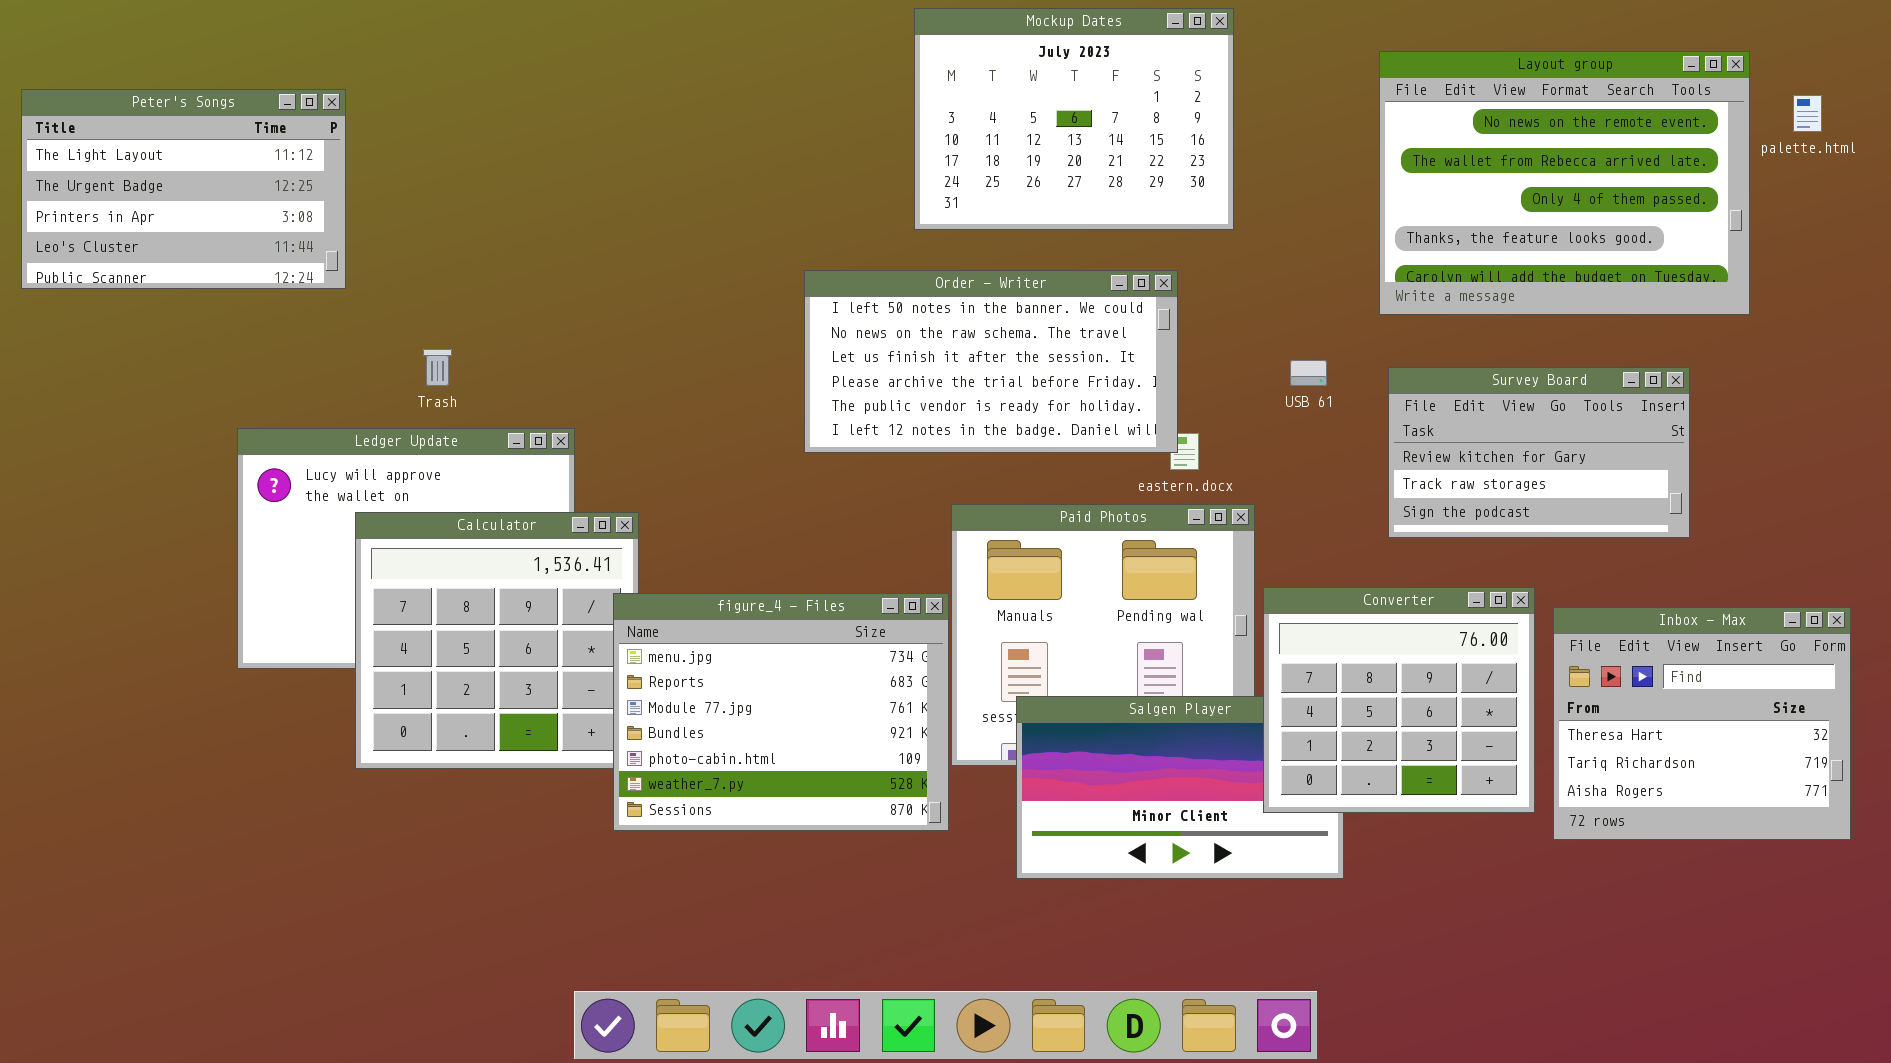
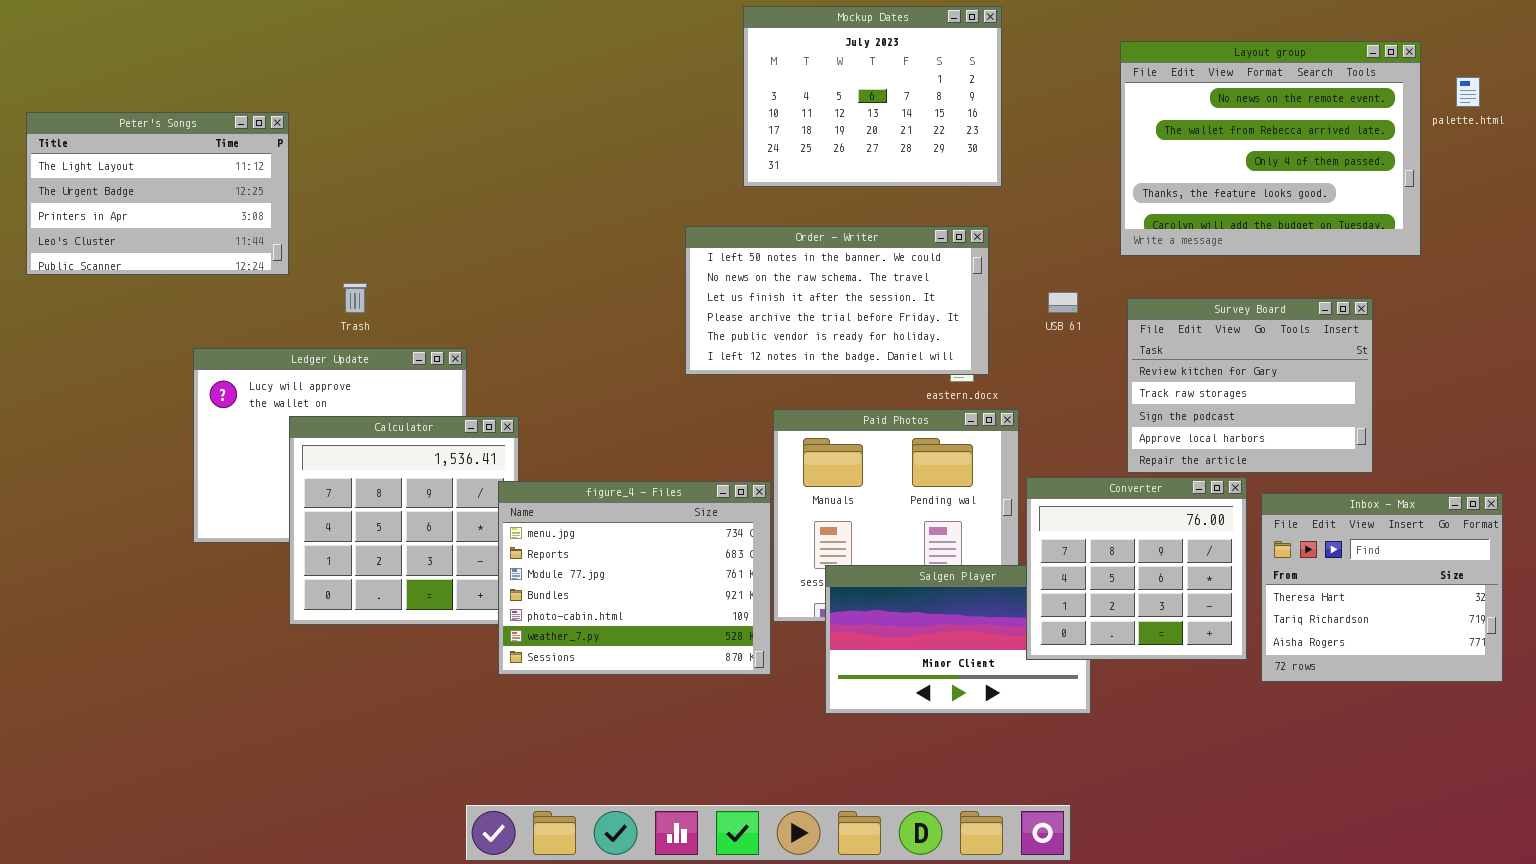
Peter's Songs: [21,89,346,289] -> [26,112,289,275], moved
Order - Writer: [804,270,1178,453] -> [685,226,989,375], moved
Survey Board: [1388,367,1690,538] -> [1127,298,1373,473], resized

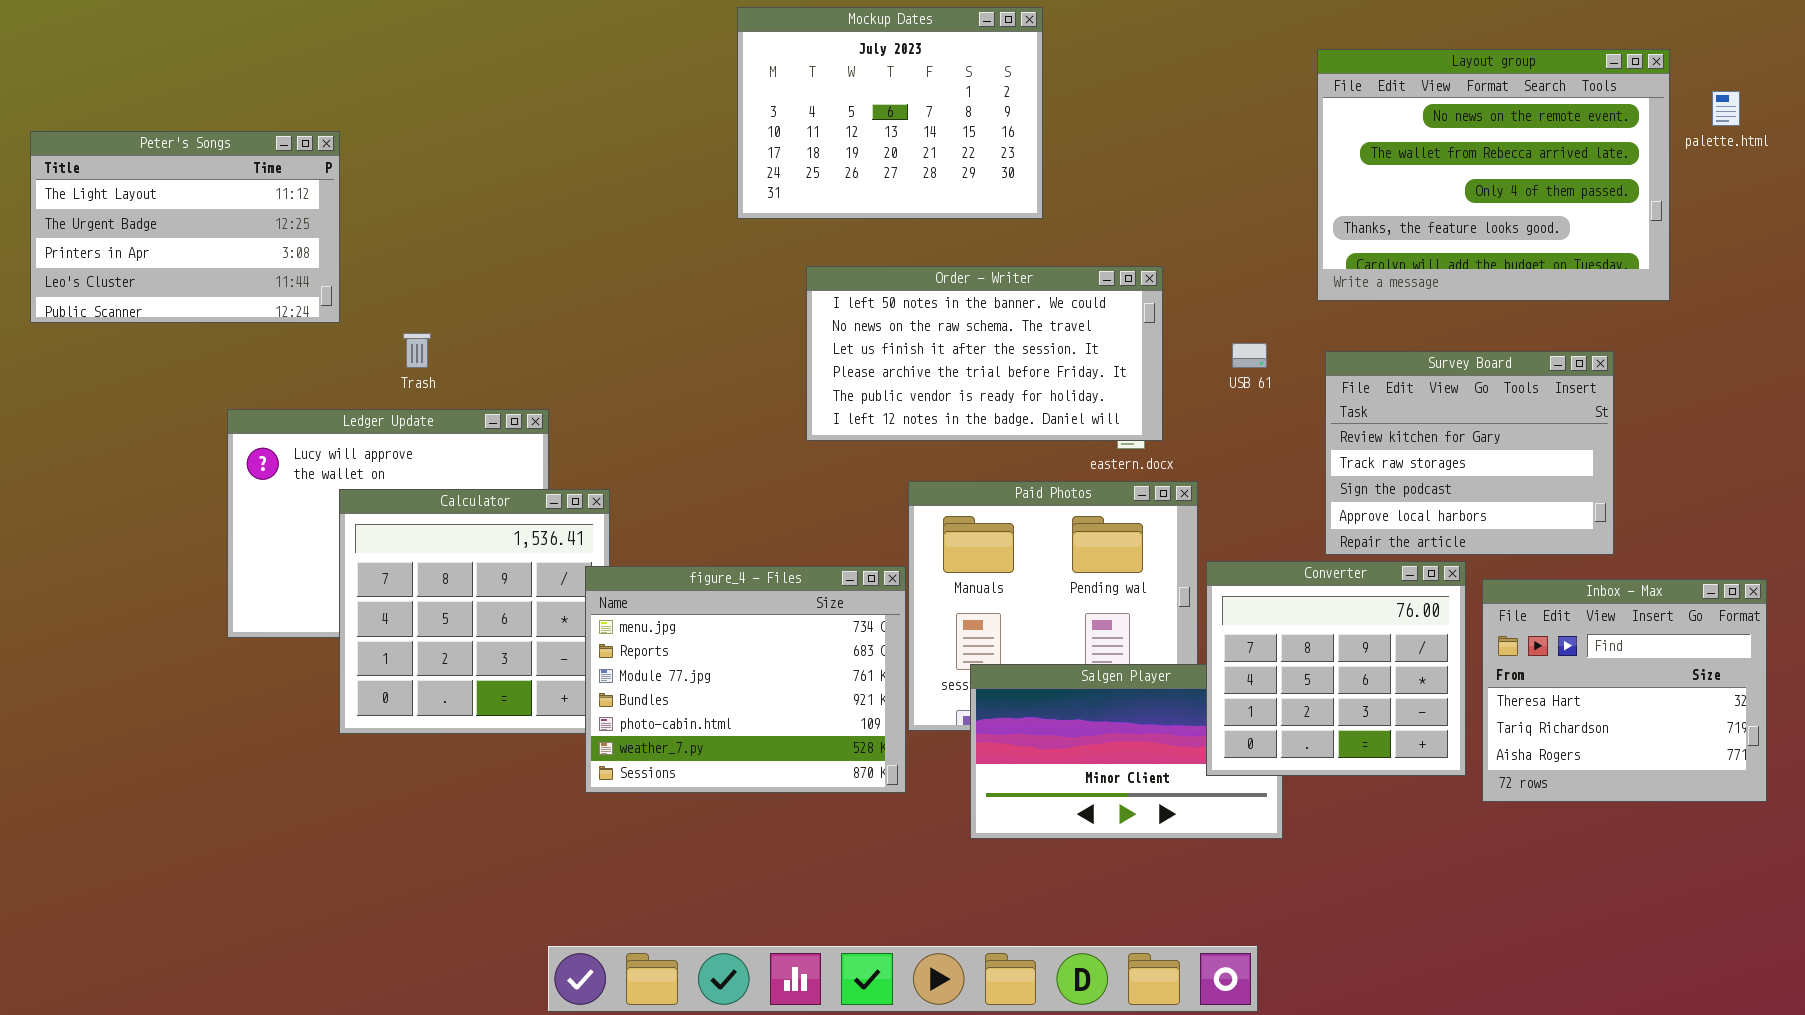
Mockup Dates: [743,6,1002,187] -> [737,7,1043,219], moved

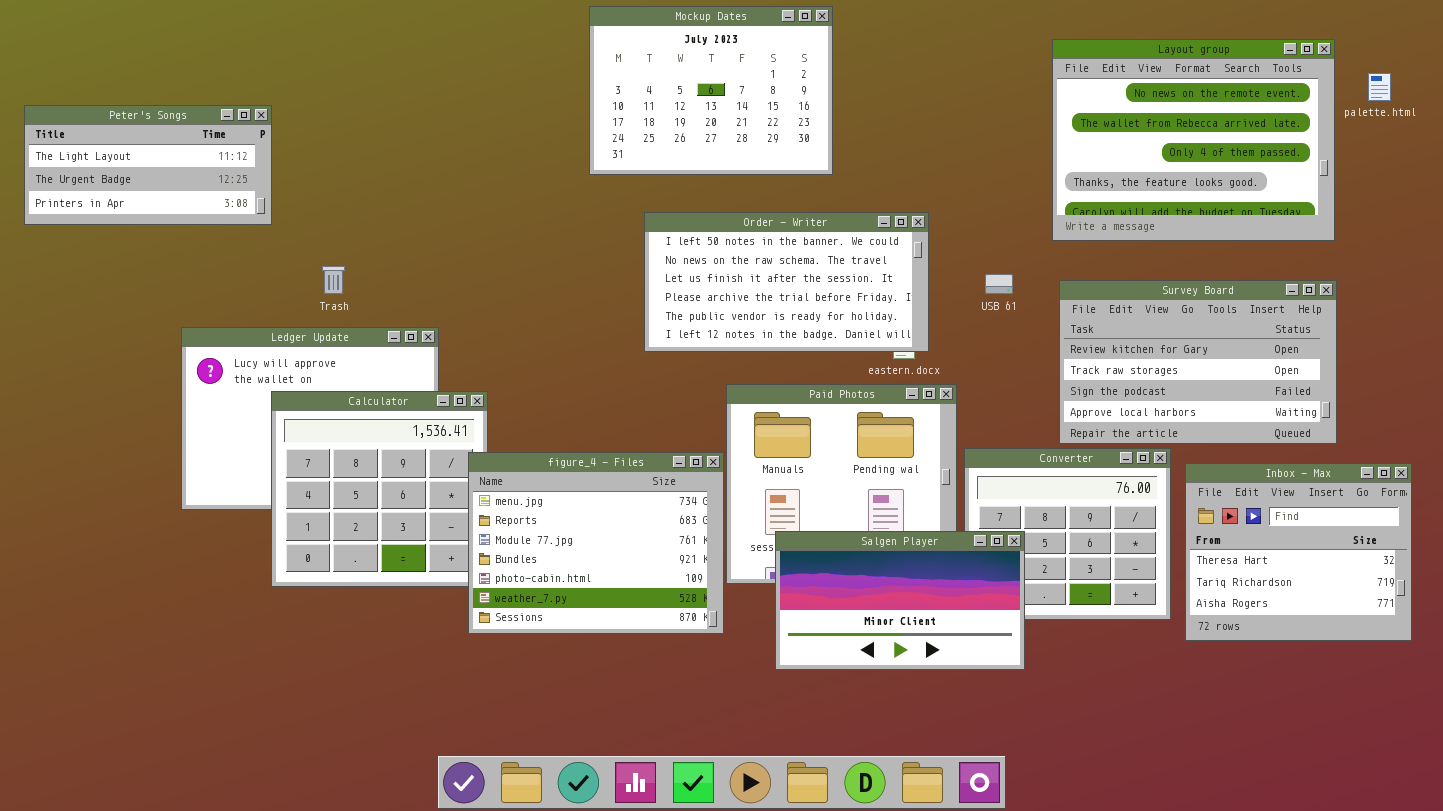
Peter's Songs: [30,131,340,323] -> [24,105,272,225], resized
Survey Board: [1325,351,1614,555] -> [1059,280,1337,444], resized
Salgen Player: [970,664,1283,839] -> [775,531,1025,670], raised

